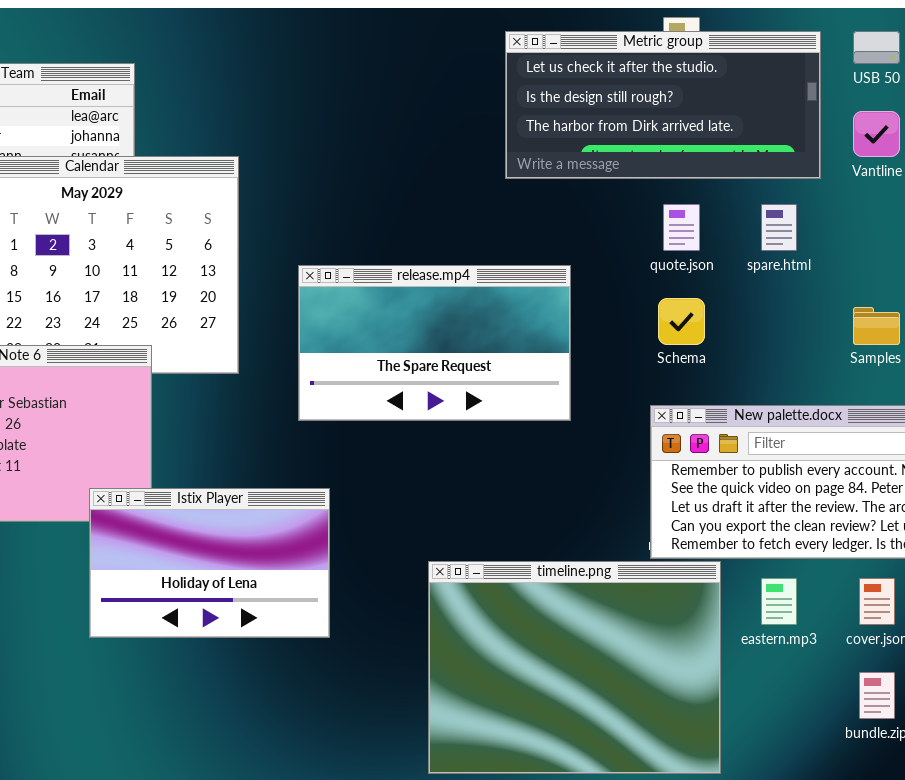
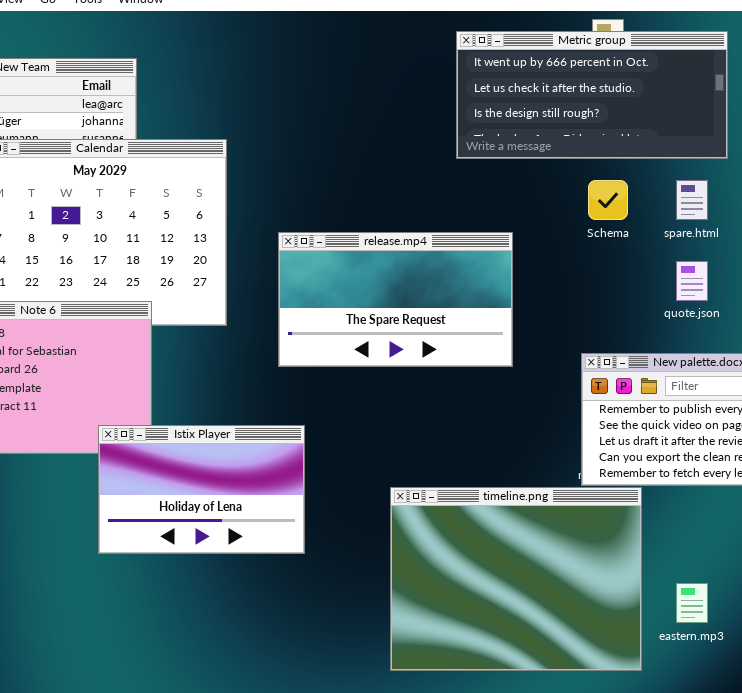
Metric group: [505,31,821,179] -> [456,31,728,159], scrolled up 1 row
quote.json: [663,204,700,251] -> [676,261,708,301], moved
Schema: [658,298,705,345] -> [588,180,628,220], moved
eastern.mp3: [761,578,797,625] -> [676,583,708,623], moved

